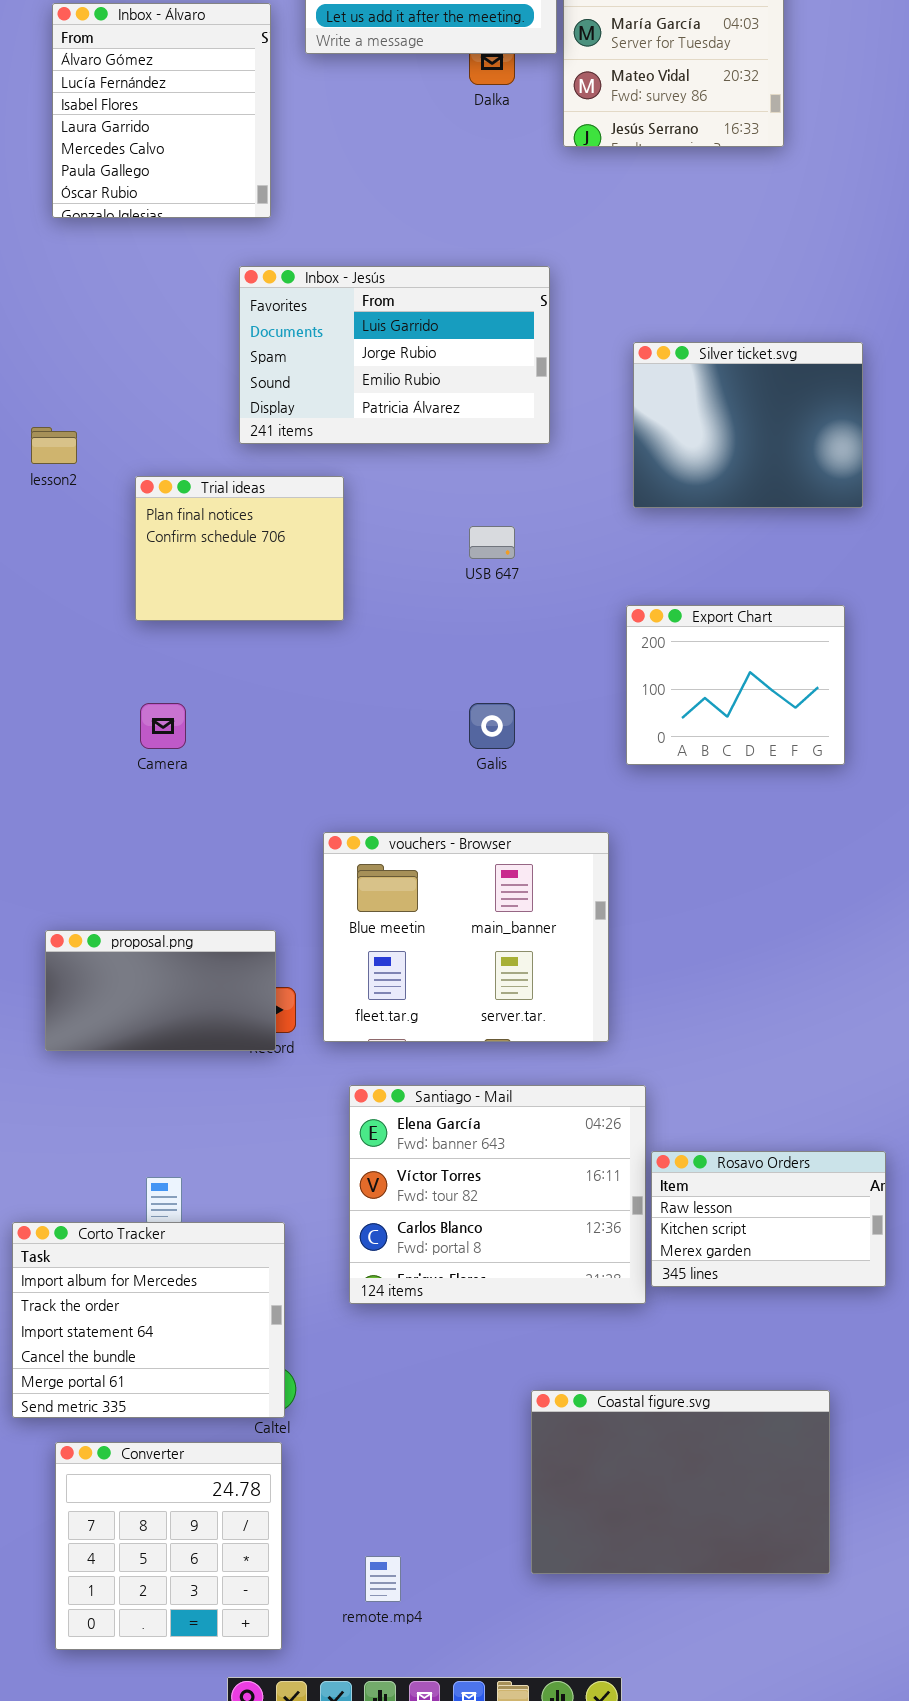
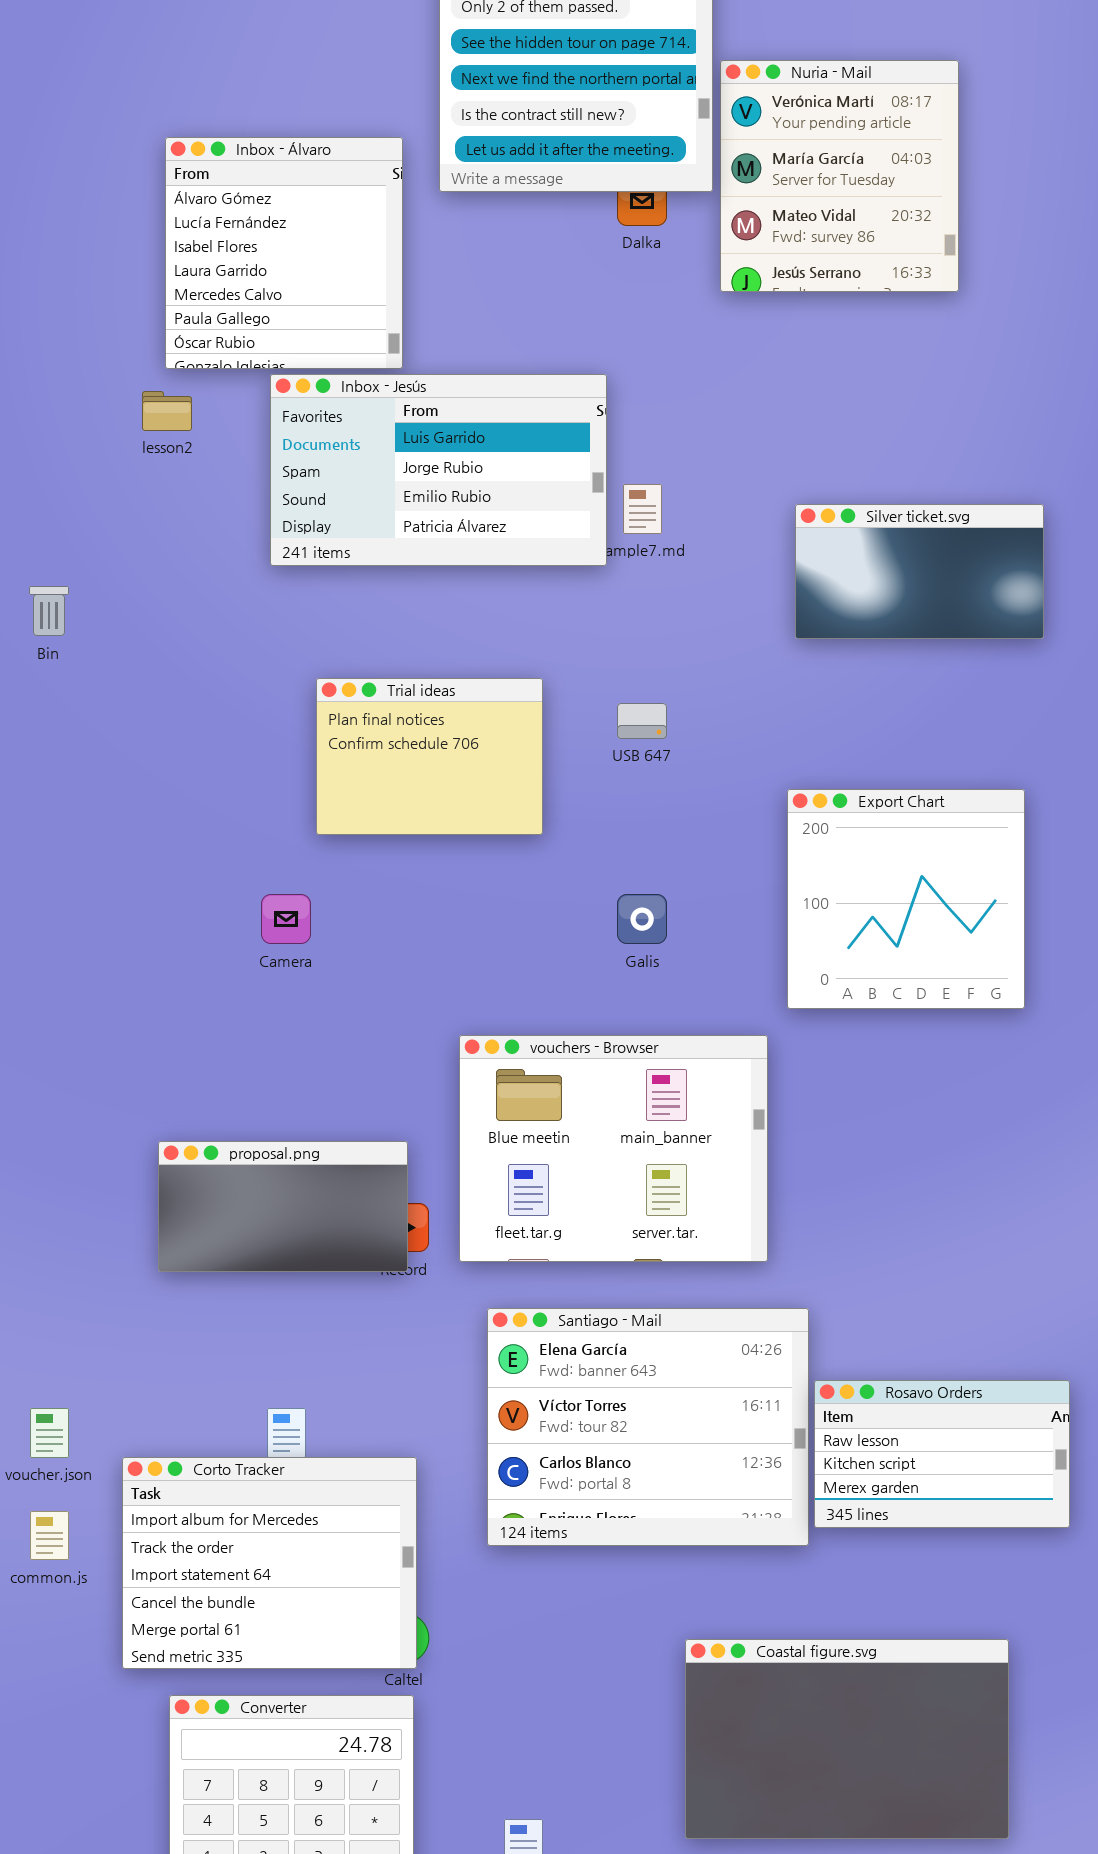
Inbox - Jesús: [239,266,550,444] -> [270,374,607,566], moved
Silver ticket.svg: [633,342,863,508] -> [795,504,1044,639], resized
lesson2: [31,427,77,464] -> [142,391,192,431], moved
Trial ideas: [135,476,344,621] -> [316,678,543,835], moved
Export Chart: [626,605,845,765] -> [787,789,1025,1009], resized

